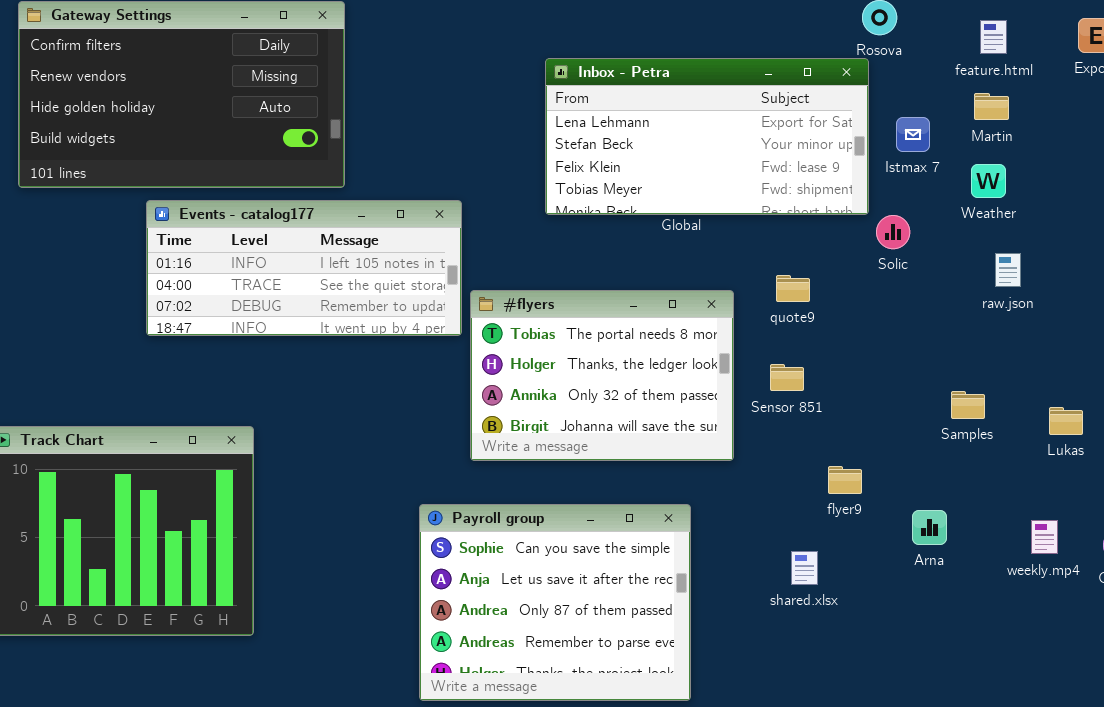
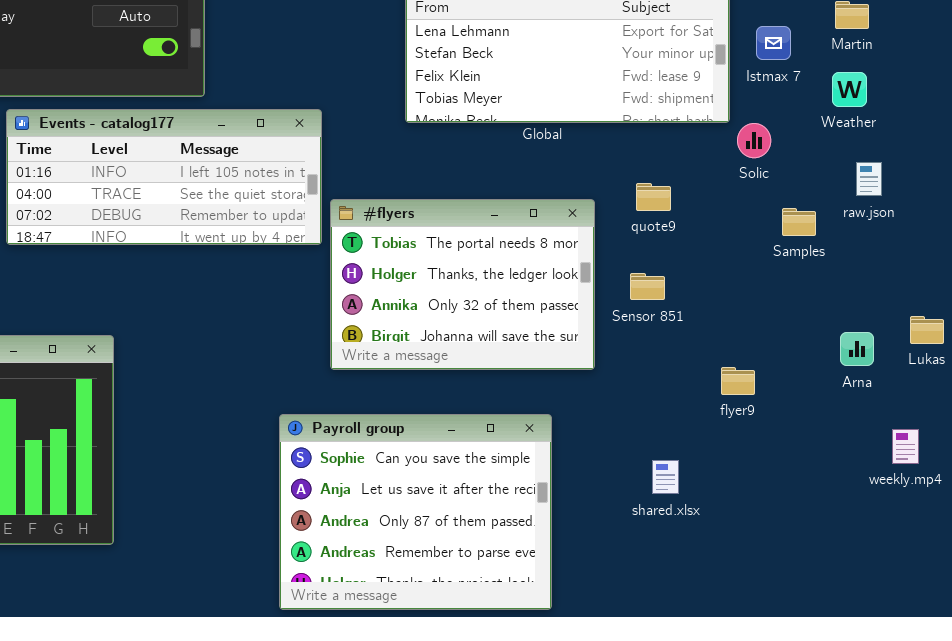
Samples: [951,391,985,419] -> [782,208,816,236], moved
flyer9: [828,466,862,494] -> [721,367,755,395], moved
Arna: [912,510,947,545] -> [840,332,874,366], moved

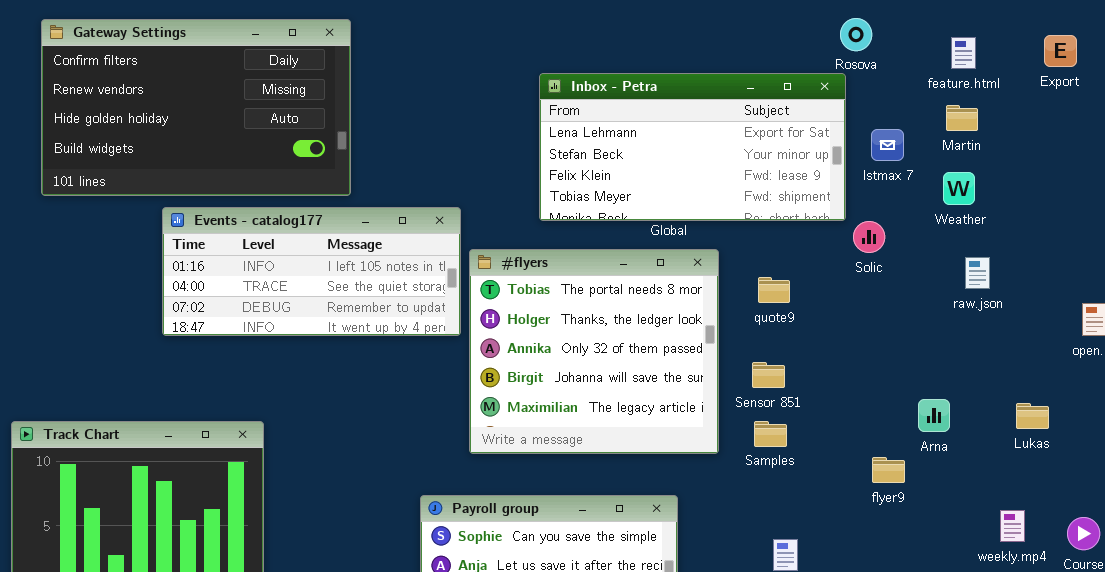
#flyers: [330,199,595,370] -> [469,249,719,454], resized
Samples: [782,208,816,236] -> [754,421,787,447], moved
Arna: [840,332,874,366] -> [918,399,950,432], moved
flyer9: [721,367,755,395] -> [872,457,905,483], moved

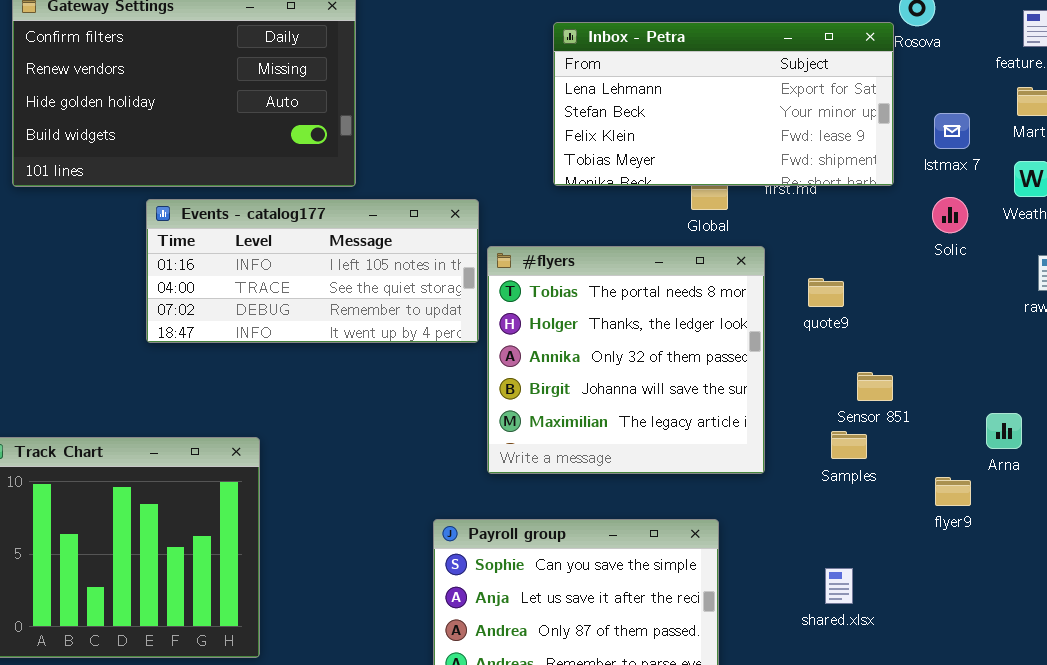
Inbox - Petra: [539,73,846,221] -> [553,22,894,186], moved
Solic: [853,221,885,253] -> [932,197,968,233], moved
Sensor 851: [752,362,785,388] -> [857,372,893,401], moved
Samples: [754,421,787,447] -> [831,431,867,459], moved

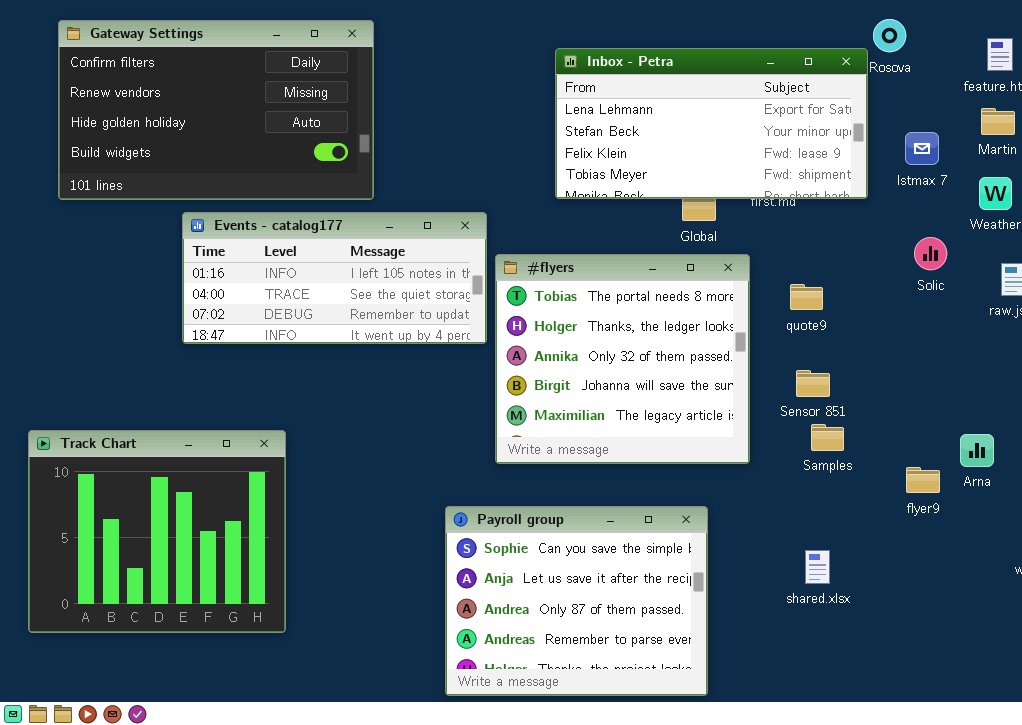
Solic: [932,197,968,233] -> [914,237,947,270], moved
Sensor 851: [857,372,893,401] -> [796,370,830,397], moved
Arna: [986,413,1022,449] -> [960,434,994,467], moved

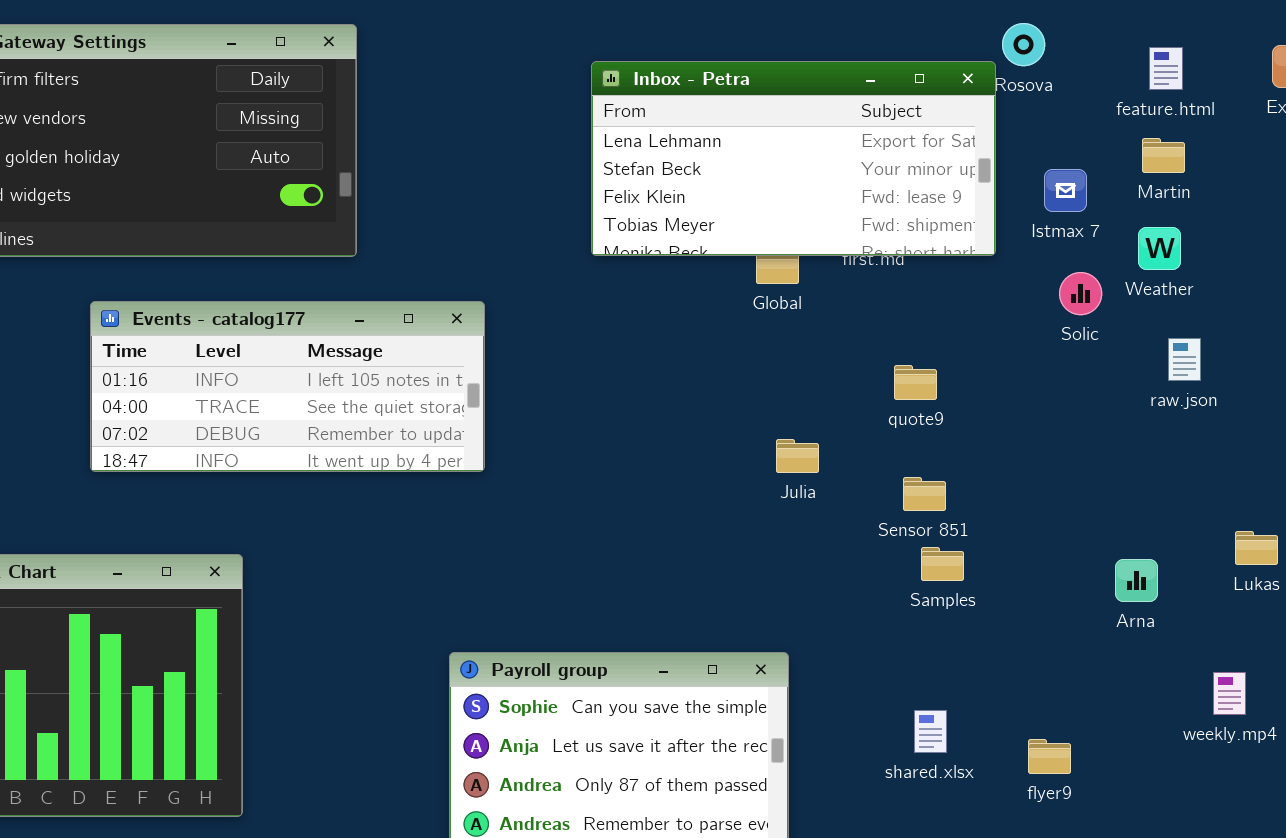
Events - catalog177: [182,212,487,344] -> [90,301,485,472], moved
Solic: [914,237,947,270] -> [1059,272,1102,315], moved
#flyers: [495,254,750,464] -> none, closed
flyer9: [906,467,940,493] -> [1028,739,1071,774], moved

